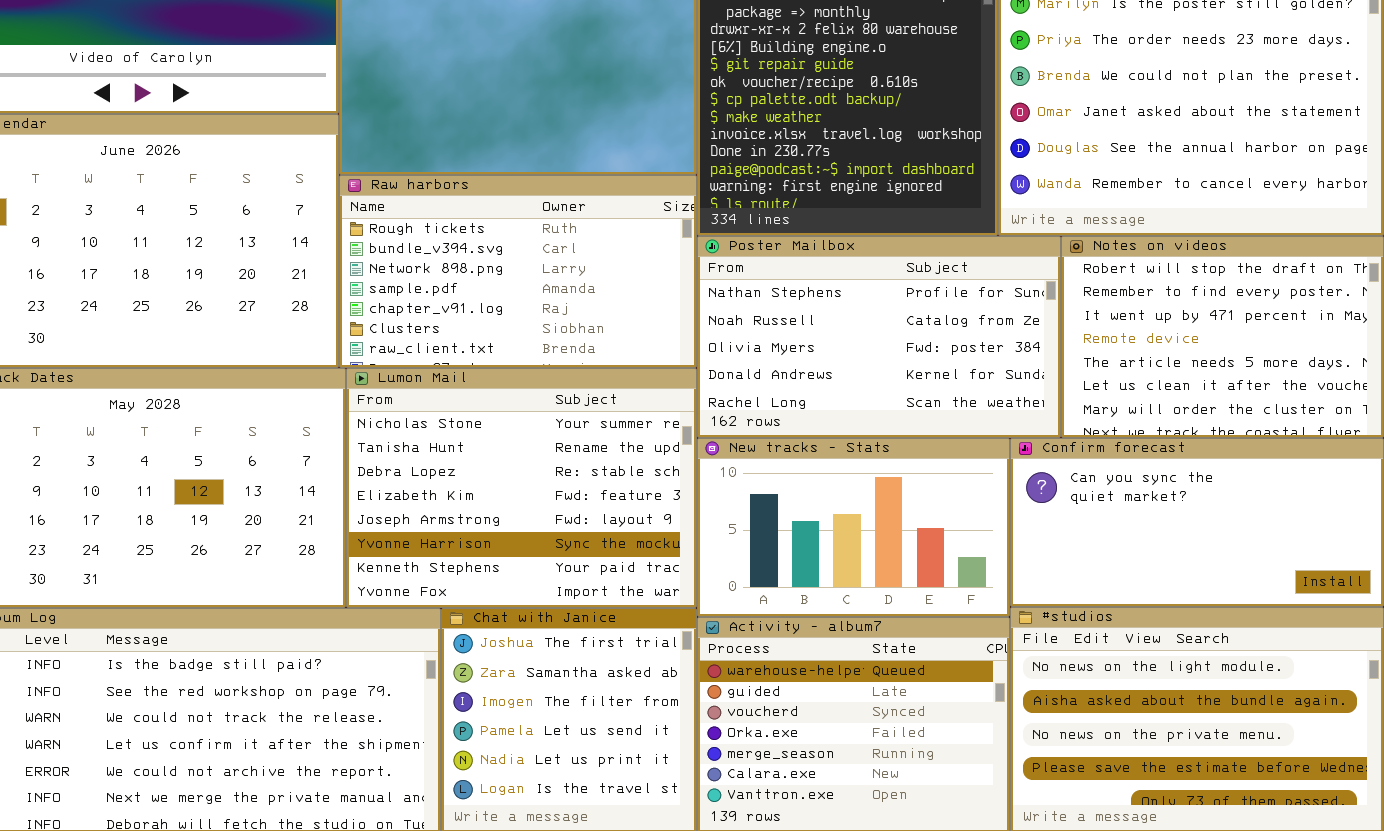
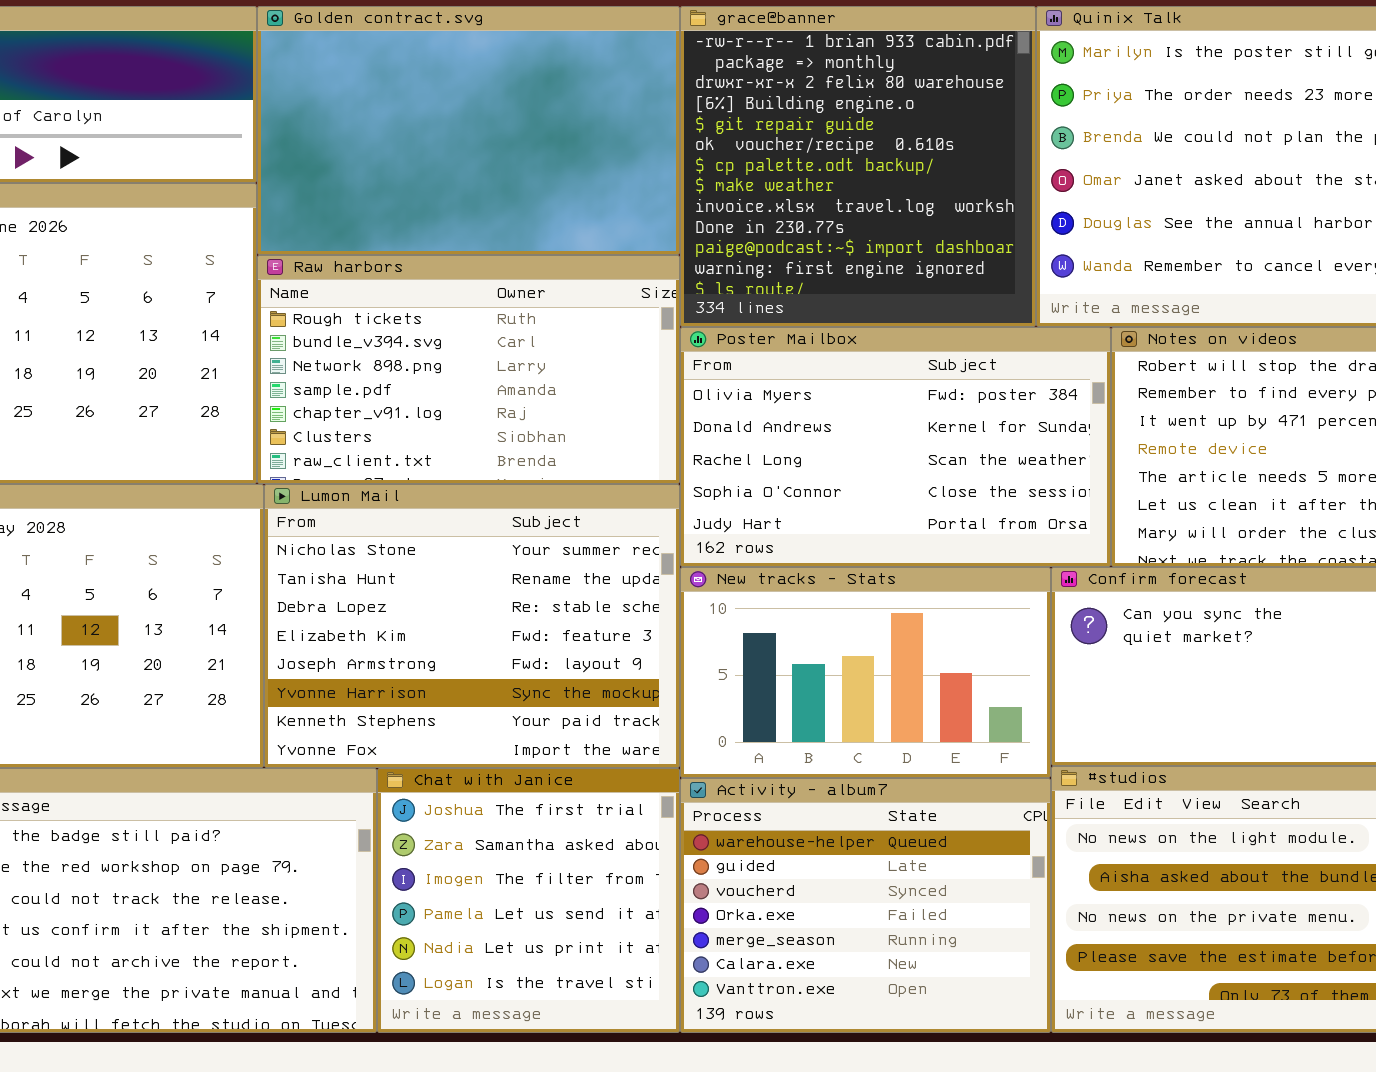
Poster Mailbox: [697,236,1061,438] -> [680,327,1111,567], scrolled down 2 rows

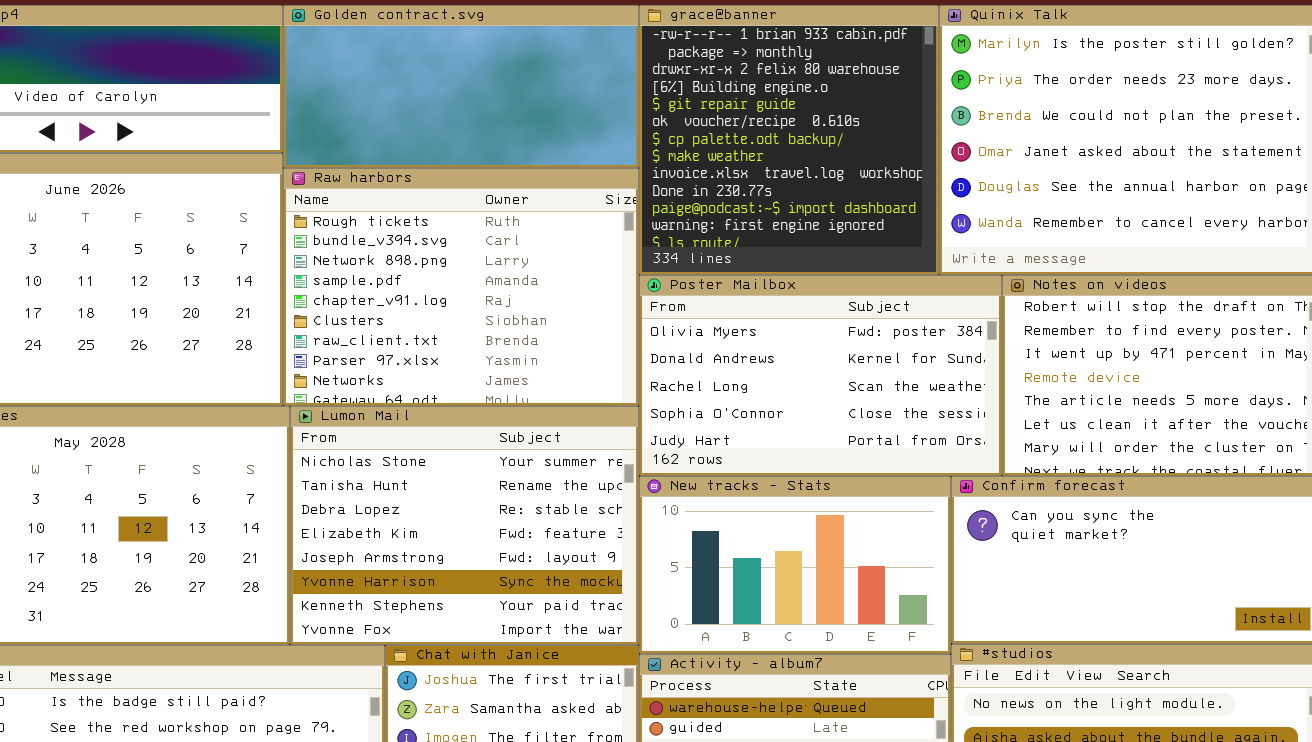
Golden contract.svg: [257,6,680,255] -> [283,5,639,168], resized
Raw harbors: [257,255,680,484] -> [283,168,639,406], resized

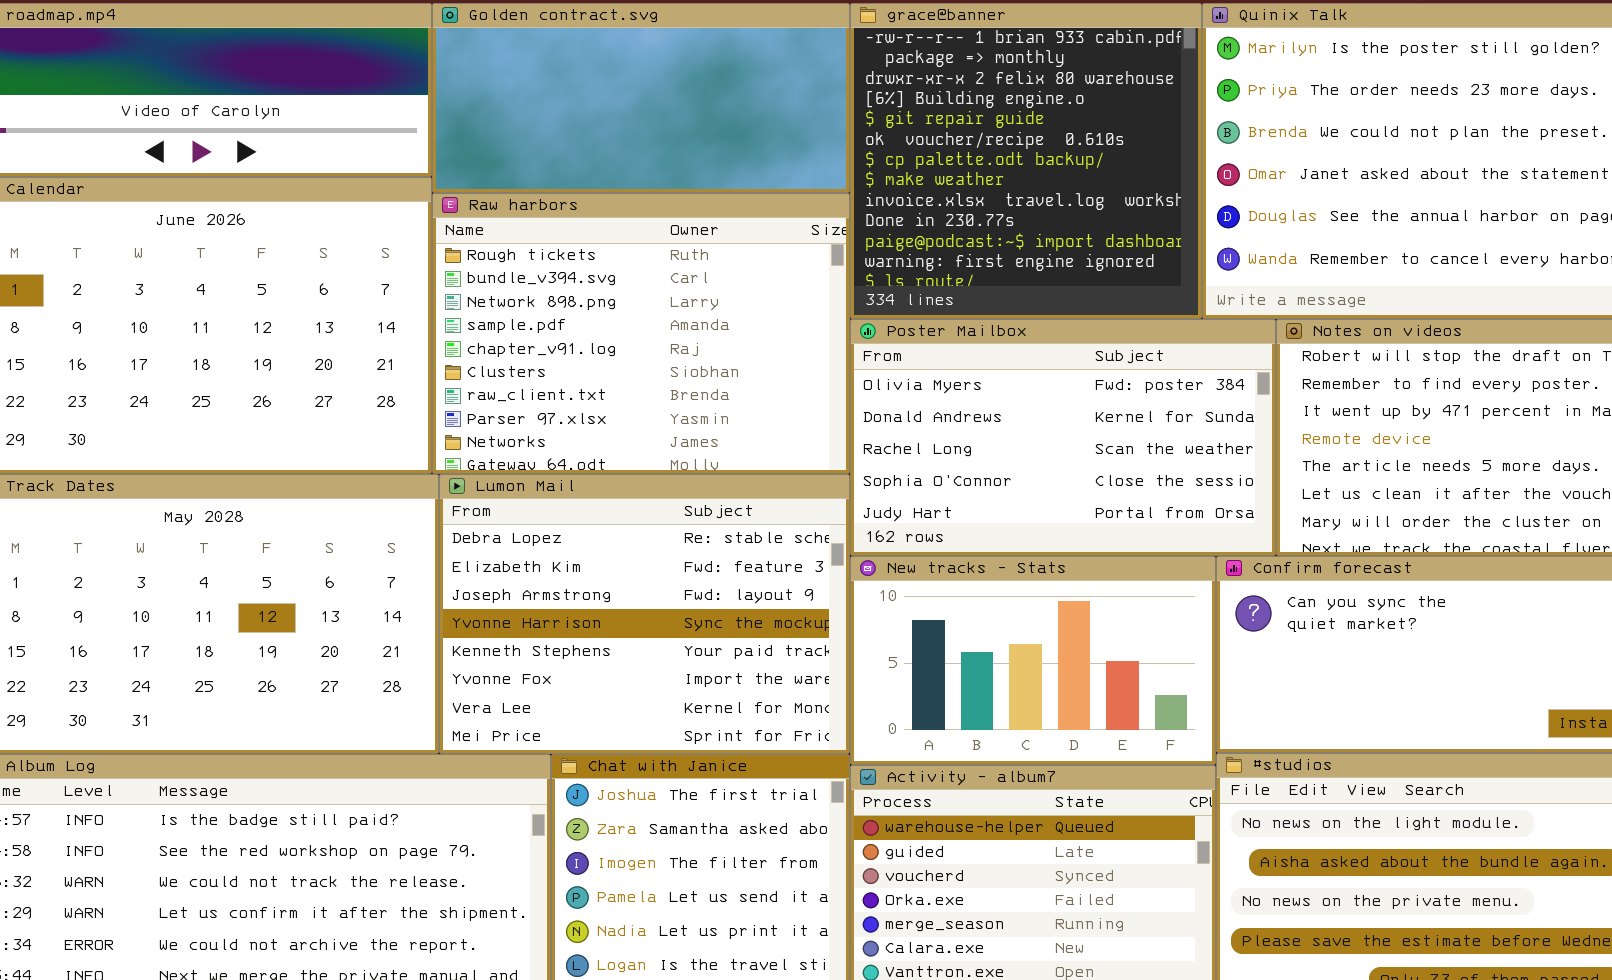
Lumon Mail: [290,406,639,645] -> [439,474,850,754], scrolled down 2 rows

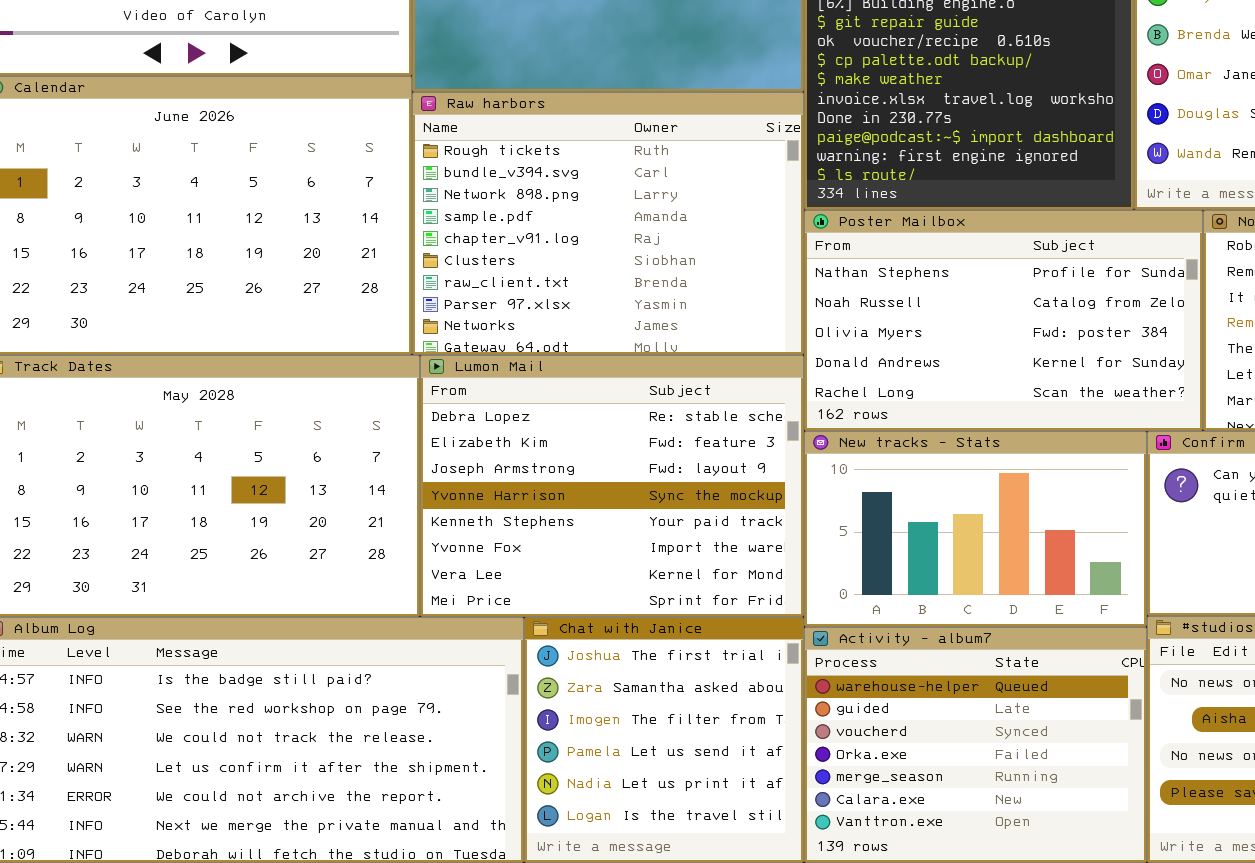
Poster Mailbox: [850,319,1276,556] -> [804,210,1203,431], scrolled up 2 rows

